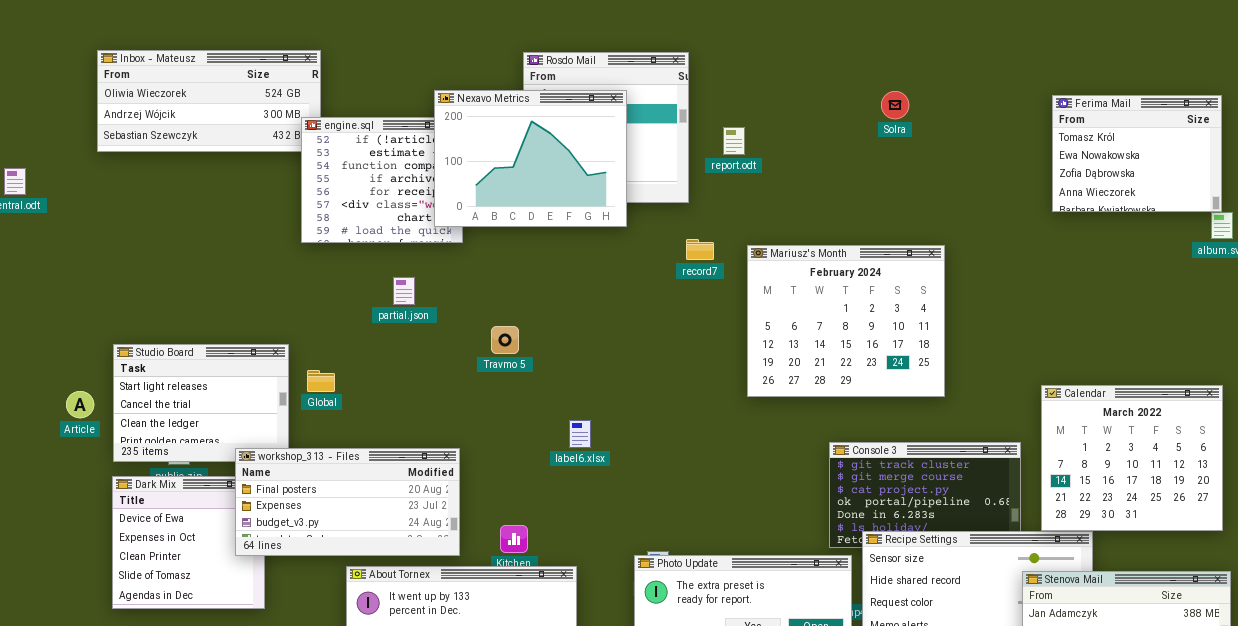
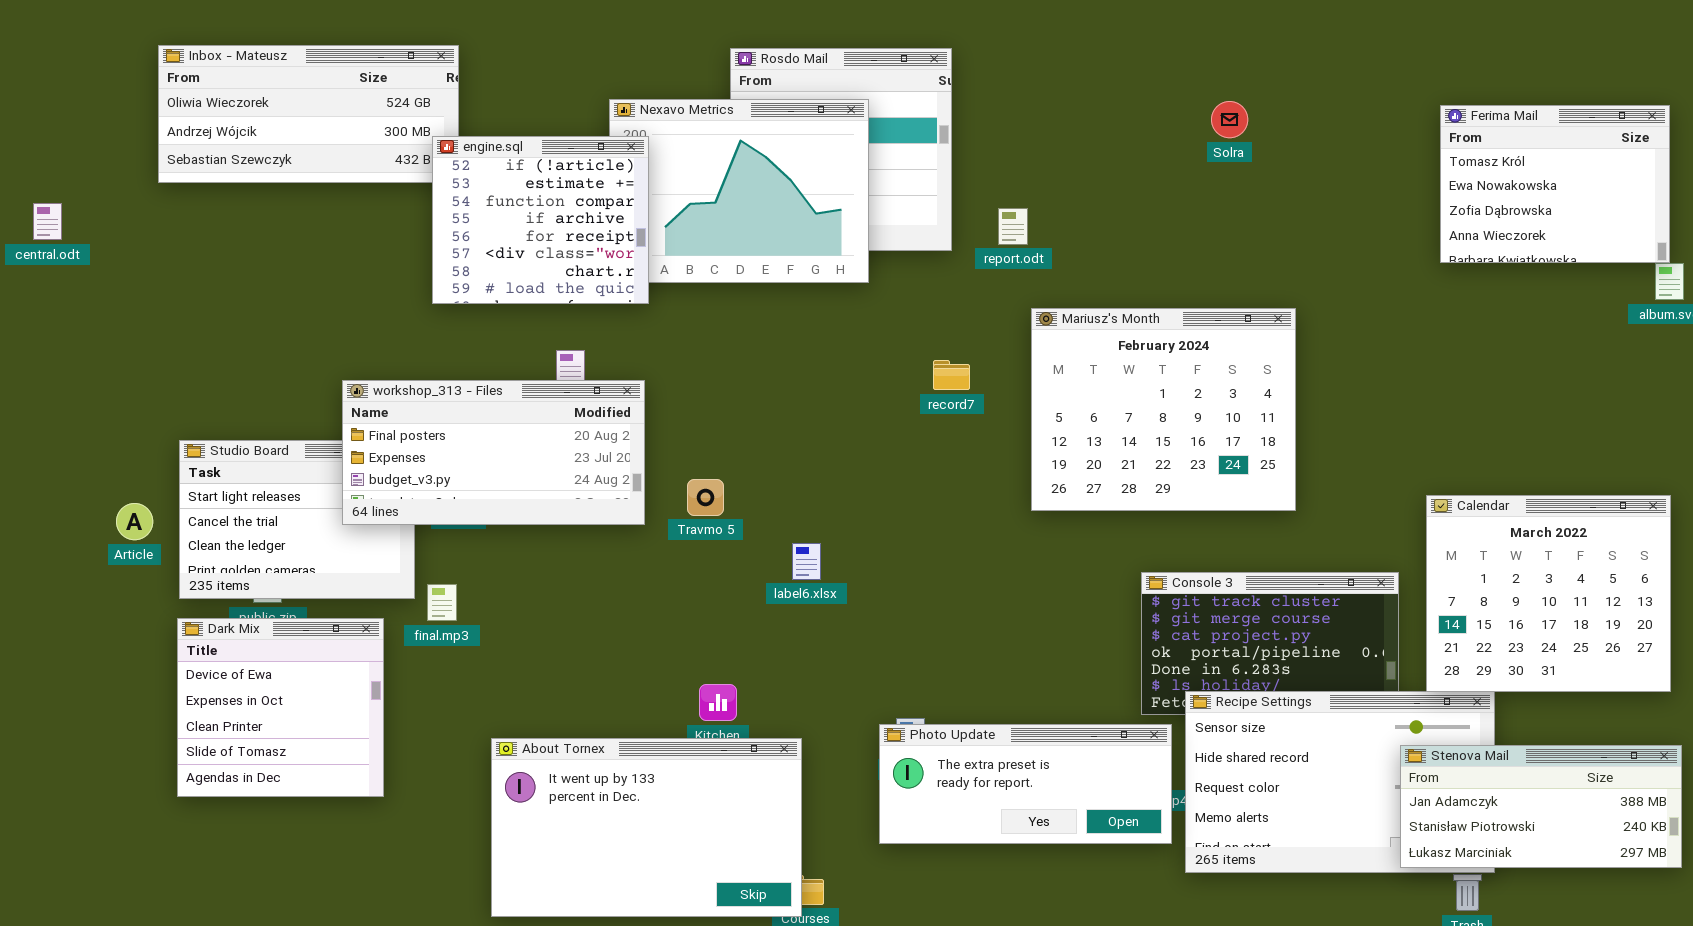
engine.sql: [301,117,463,243] -> [432,136,649,304], raised
report.odt: [723,127,745,155] -> [998,208,1028,245], moved
record7: [686,239,714,260] -> [933,360,970,390], moved
Travmo 5: [491,326,519,354] -> [687,479,724,516], moved
workshop_313 - Files: [235,448,460,556] -> [342,380,645,525], moved

